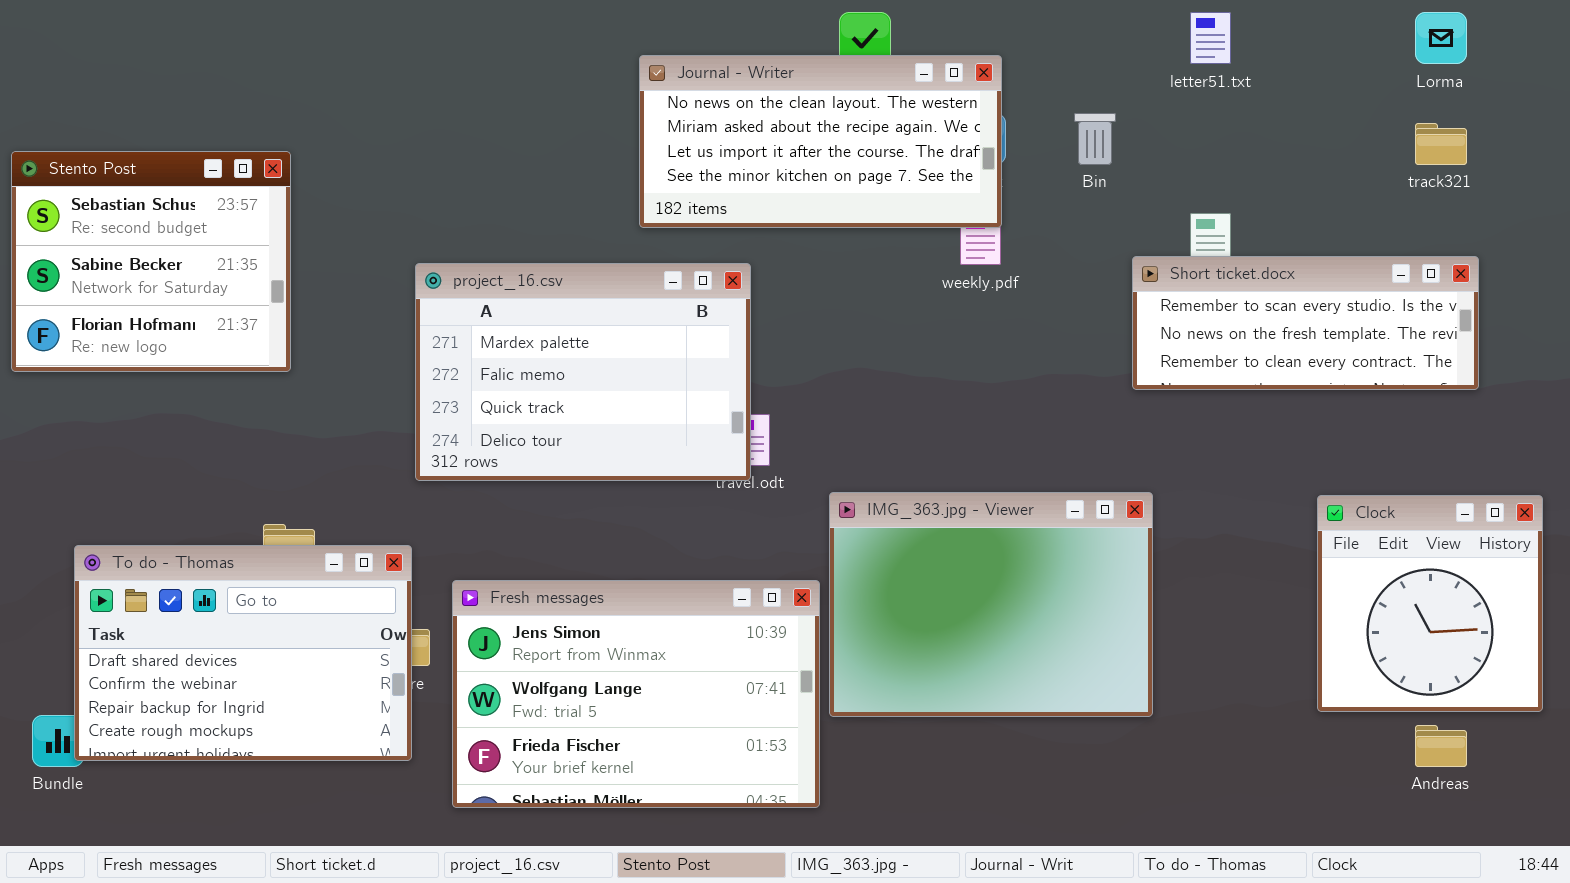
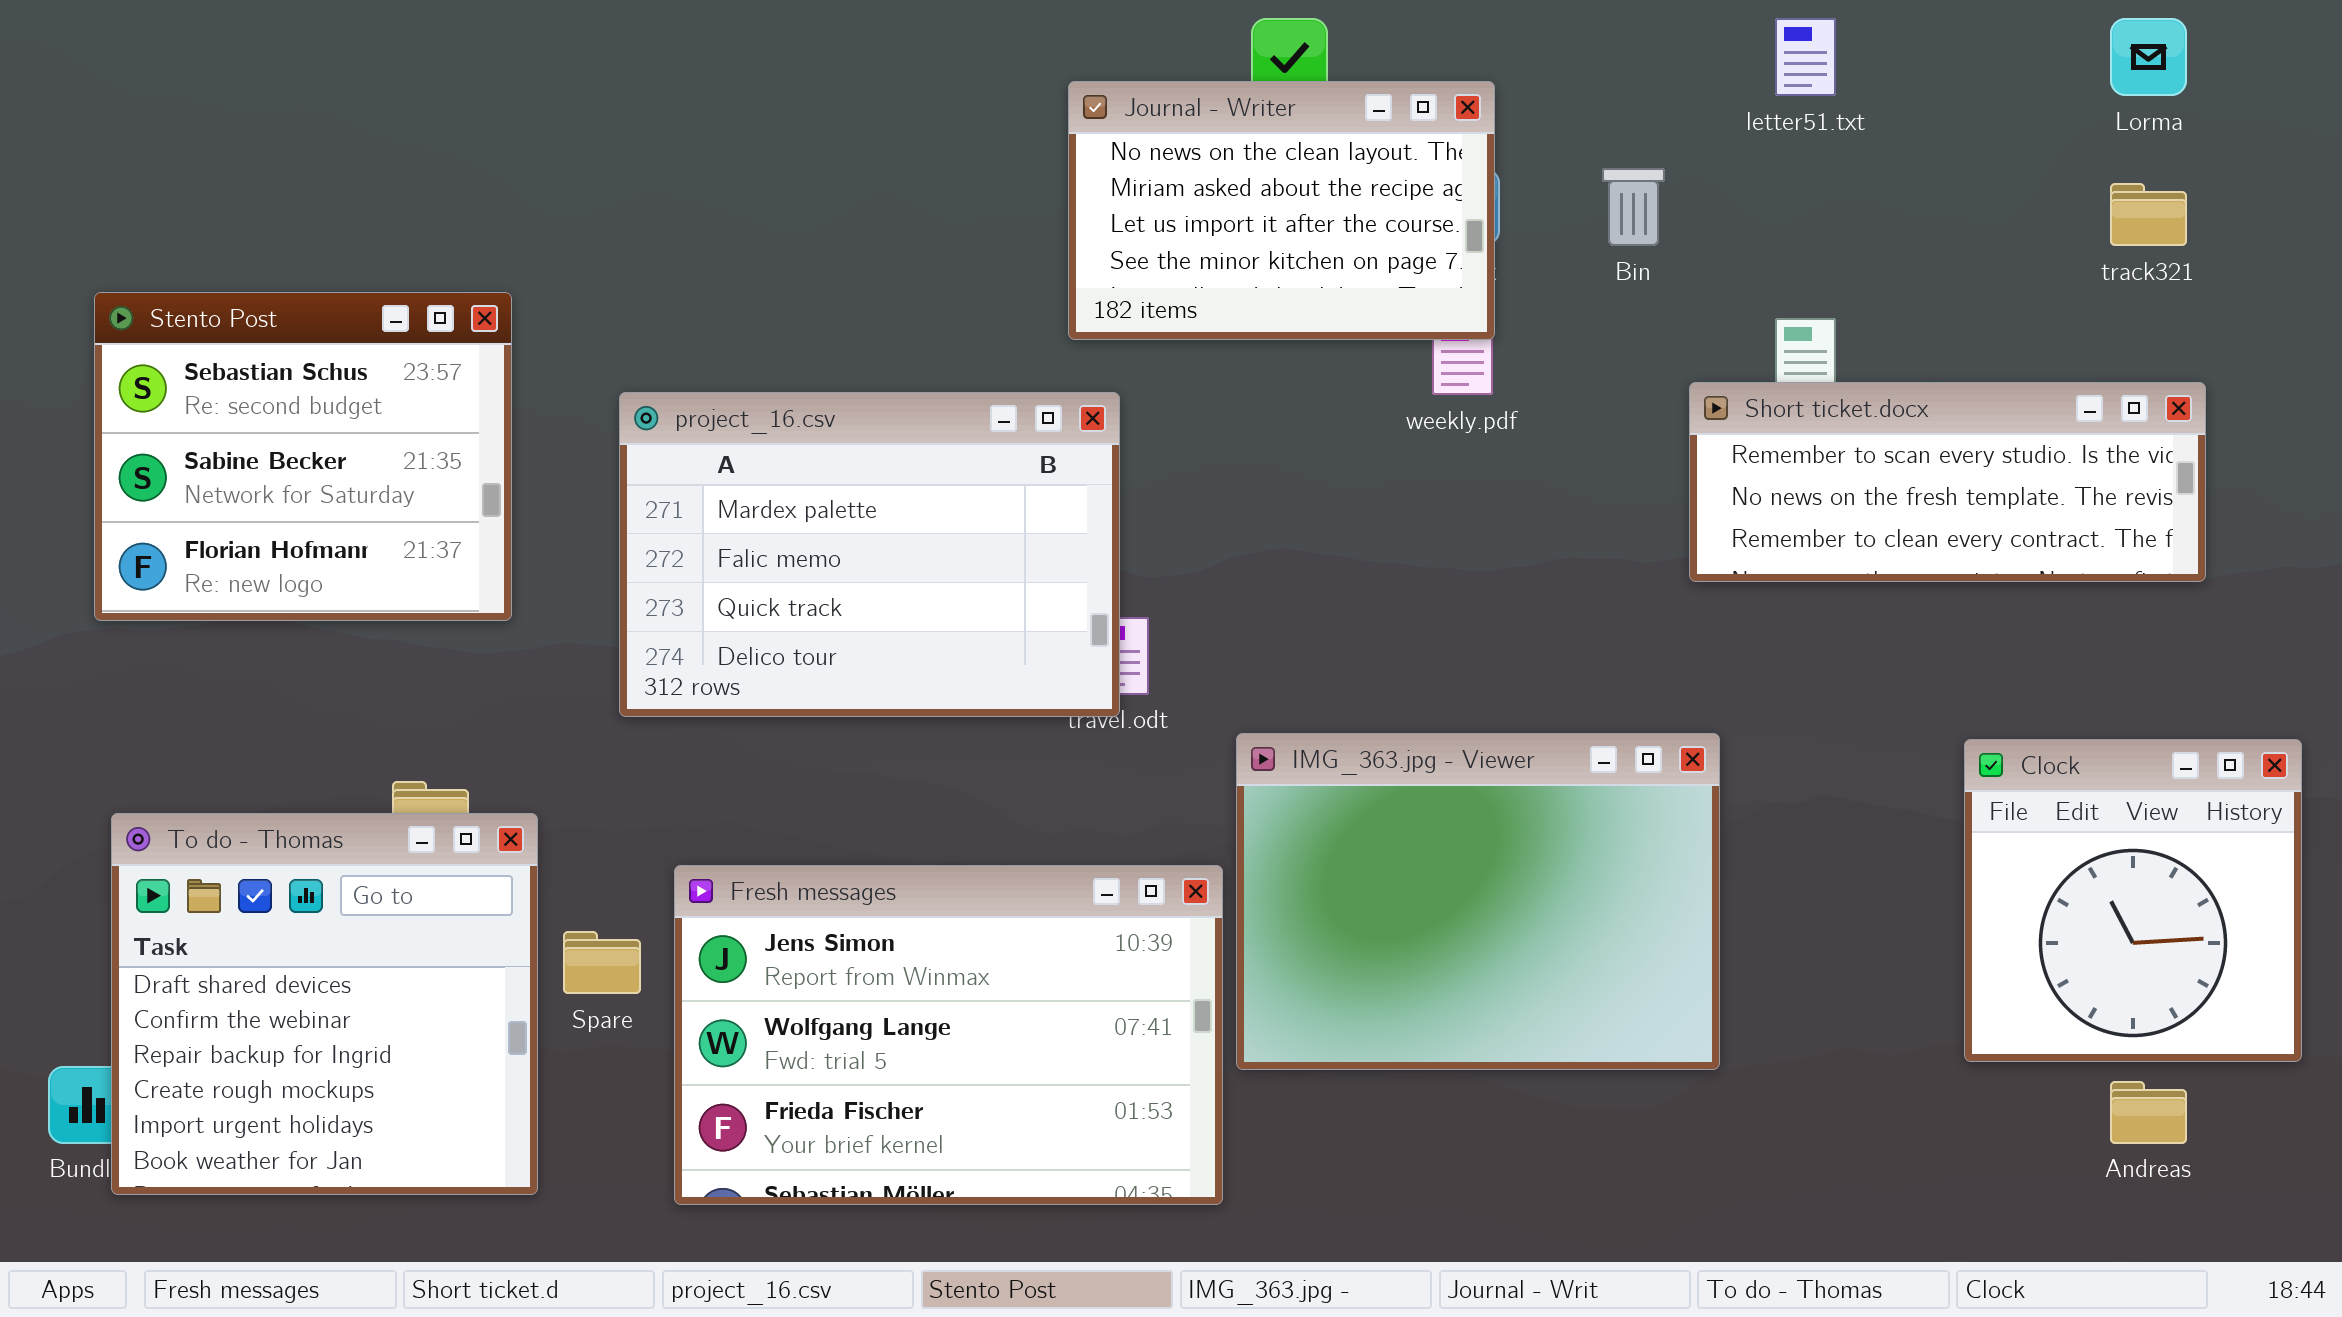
Journal - Writer: [639,55,1002,228] -> [1068,81,1495,340], resized
Stento Post: [11,151,291,372] -> [94,292,512,621], moved
To do - Thomas: [74,545,412,761] -> [111,813,538,1195], resized

